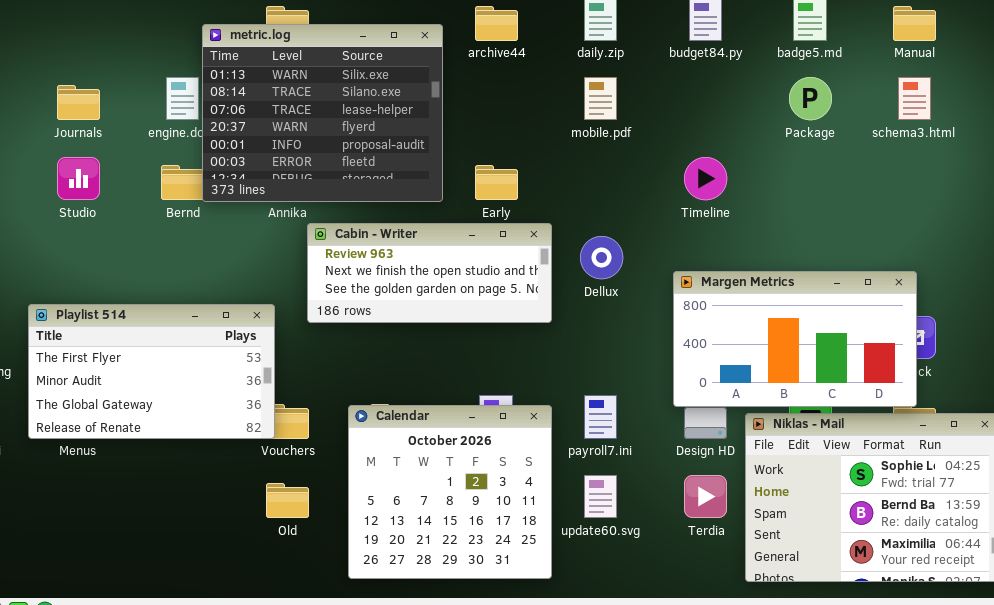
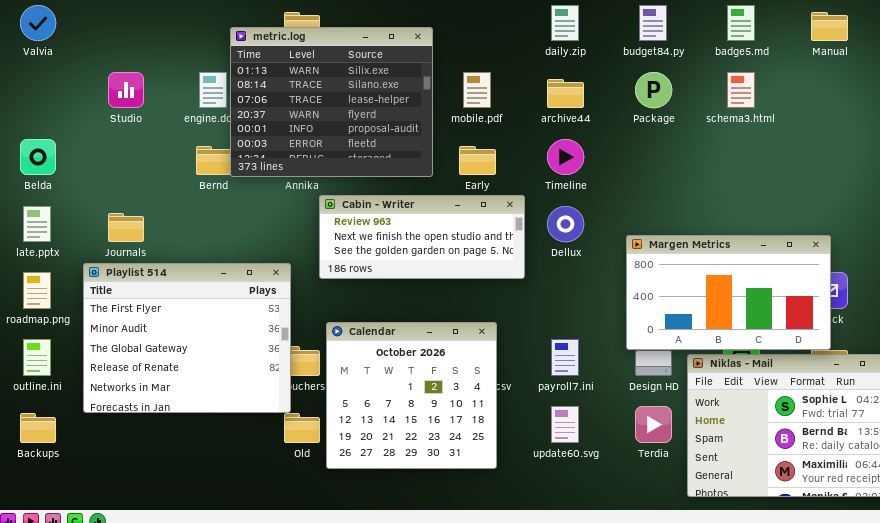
archive44: [475,6,518,41] -> [547,79,584,108], moved
mobile.pdf: [584,77,617,120] -> [463,72,491,108], moved
Package: [789,77,832,120] -> [635,72,672,108], moved
schema3.html: [898,77,931,120] -> [727,72,755,108], moved
Journals: [57,85,100,120] -> [108,213,144,242], moved
Studio: [57,157,100,200] -> [108,72,144,108], moved
Timeline: [684,157,727,200] -> [547,139,584,175], moved
Playlist 514: [28,304,275,439] -> [83,263,291,413], resized
Calendar: [348,405,552,579] -> [326,322,497,469], moved

